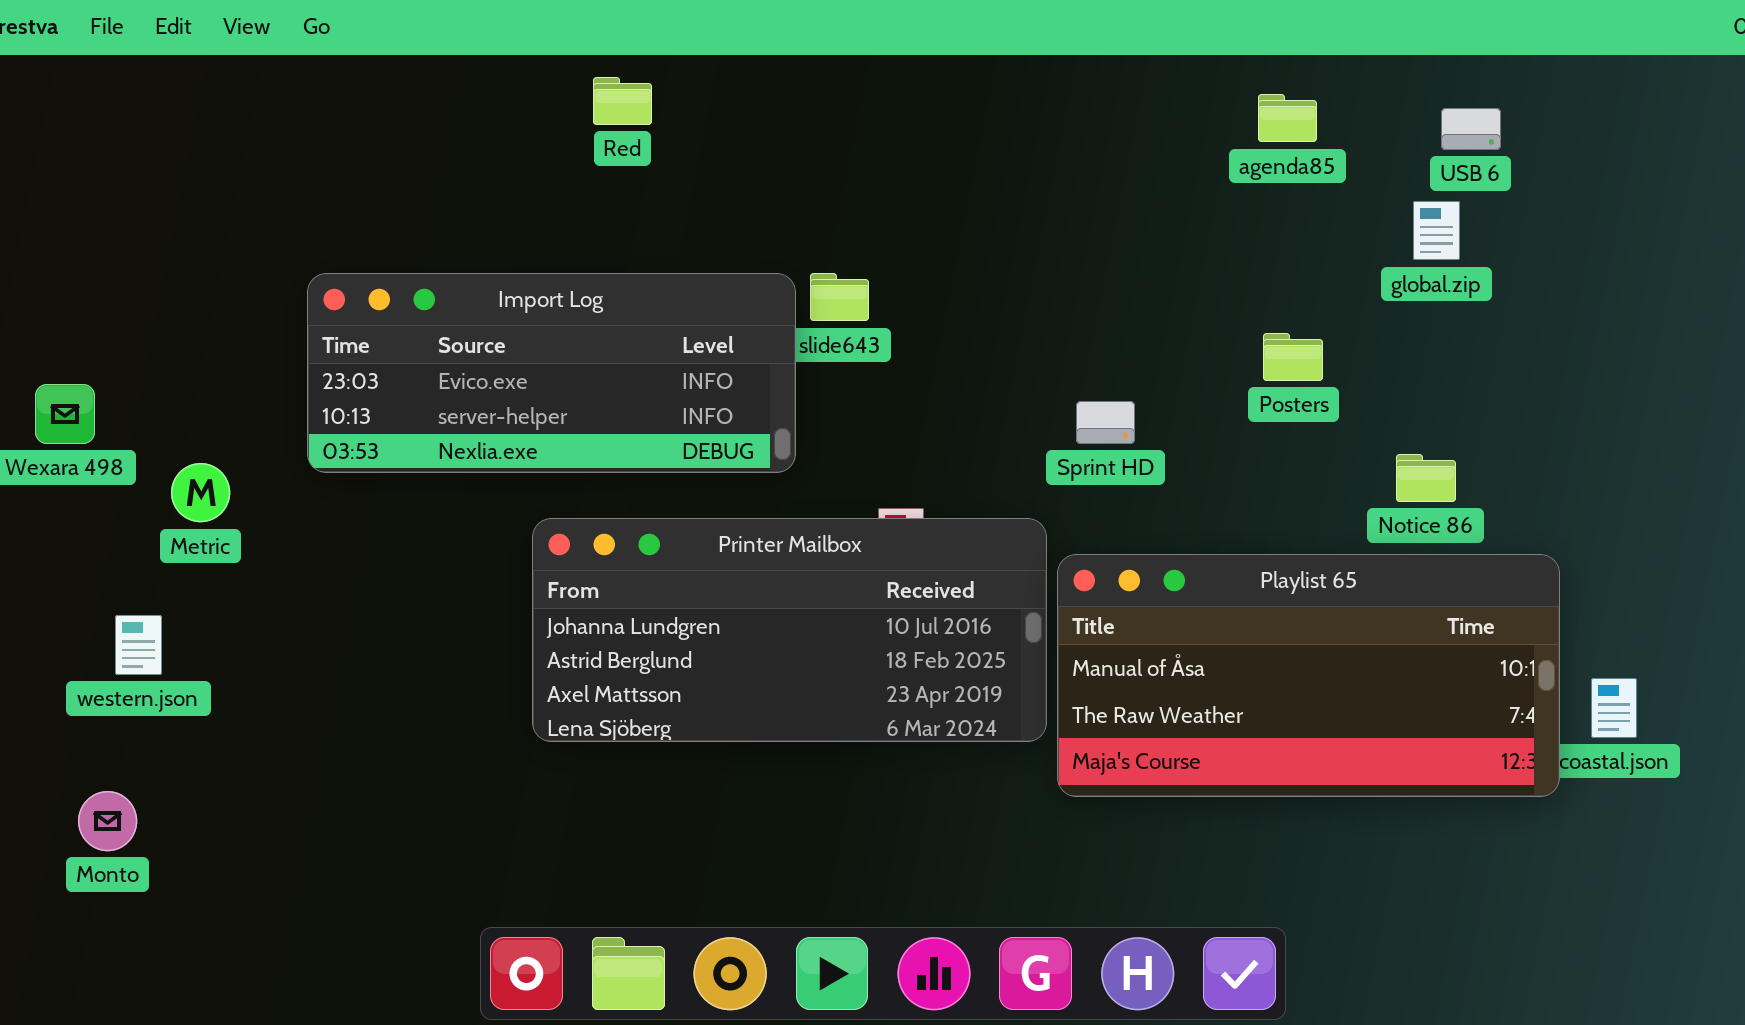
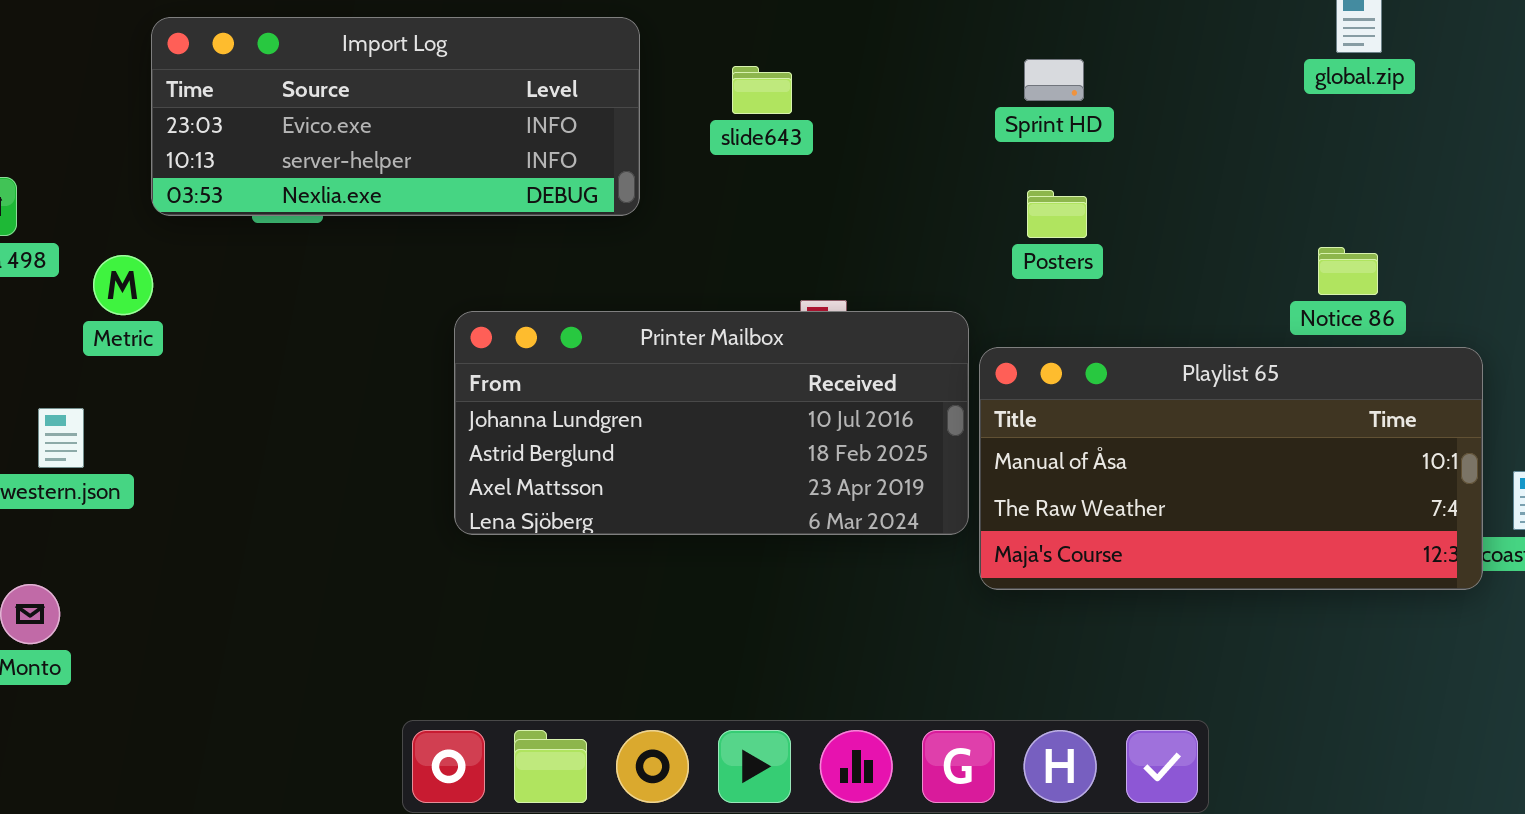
Import Log: [307,273,796,473] -> [151,17,640,216], moved
Posters: [1263,333,1323,381] -> [1027,190,1087,238], moved
Sprint HD: [1076,401,1135,444] -> [1024,59,1084,101], moved

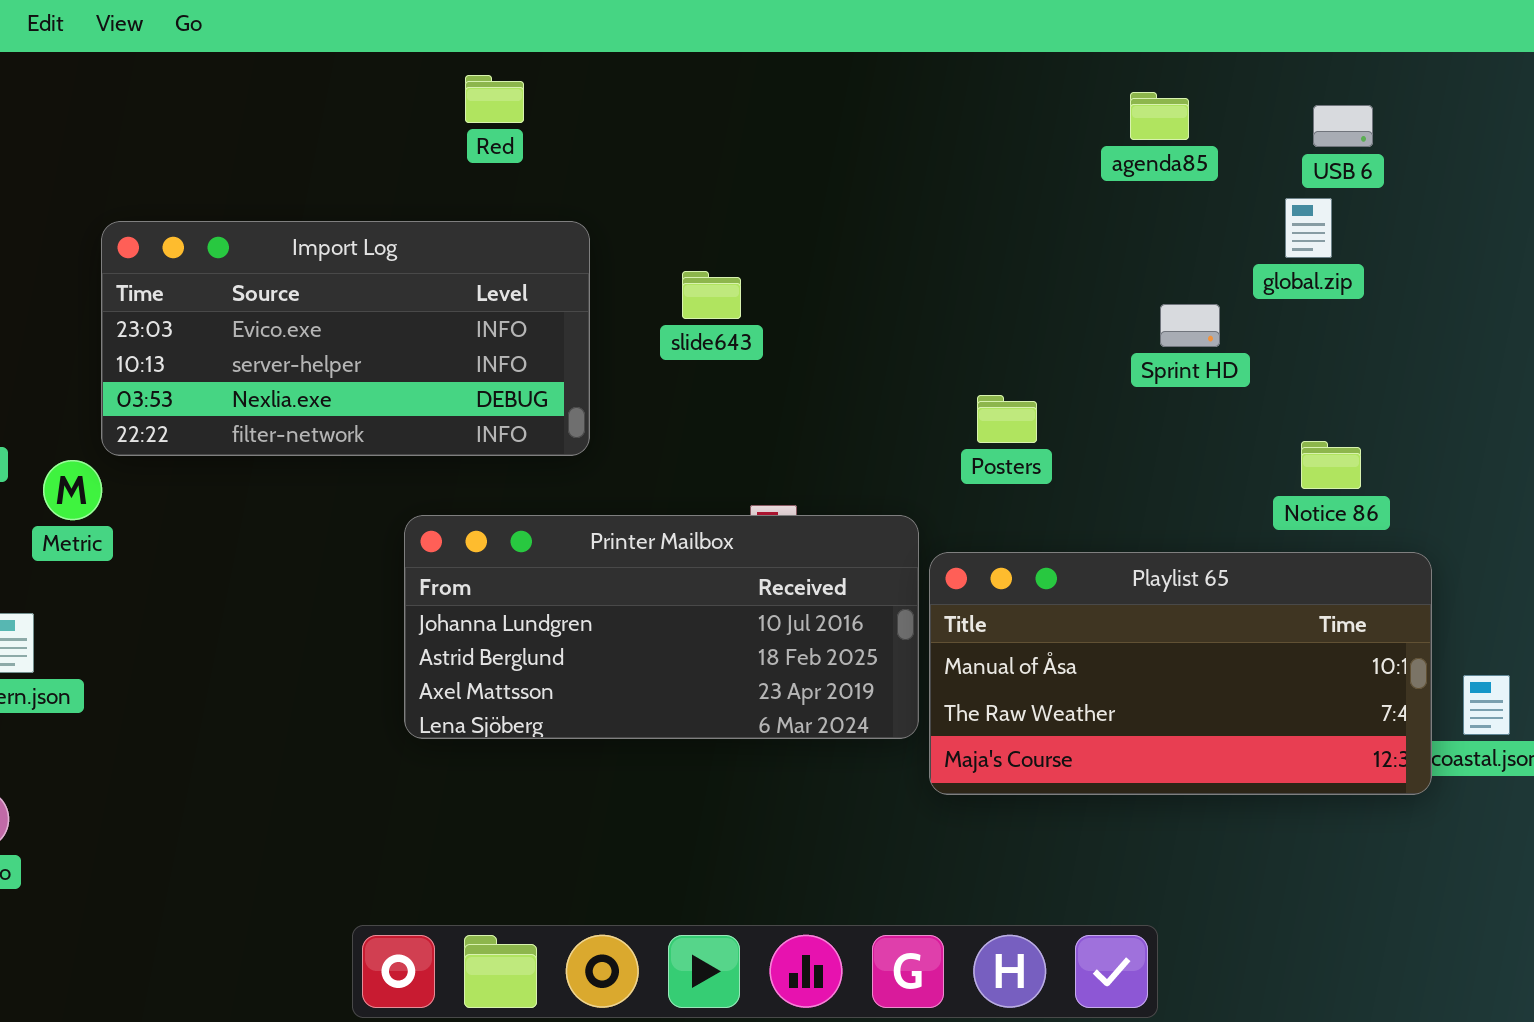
Import Log: [151,17,640,216] -> [101,221,590,456], resized
Sprint HD: [1024,59,1084,101] -> [1160,304,1220,347], moved
Notice 86: [1318,247,1378,295] -> [1301,441,1361,489], moved

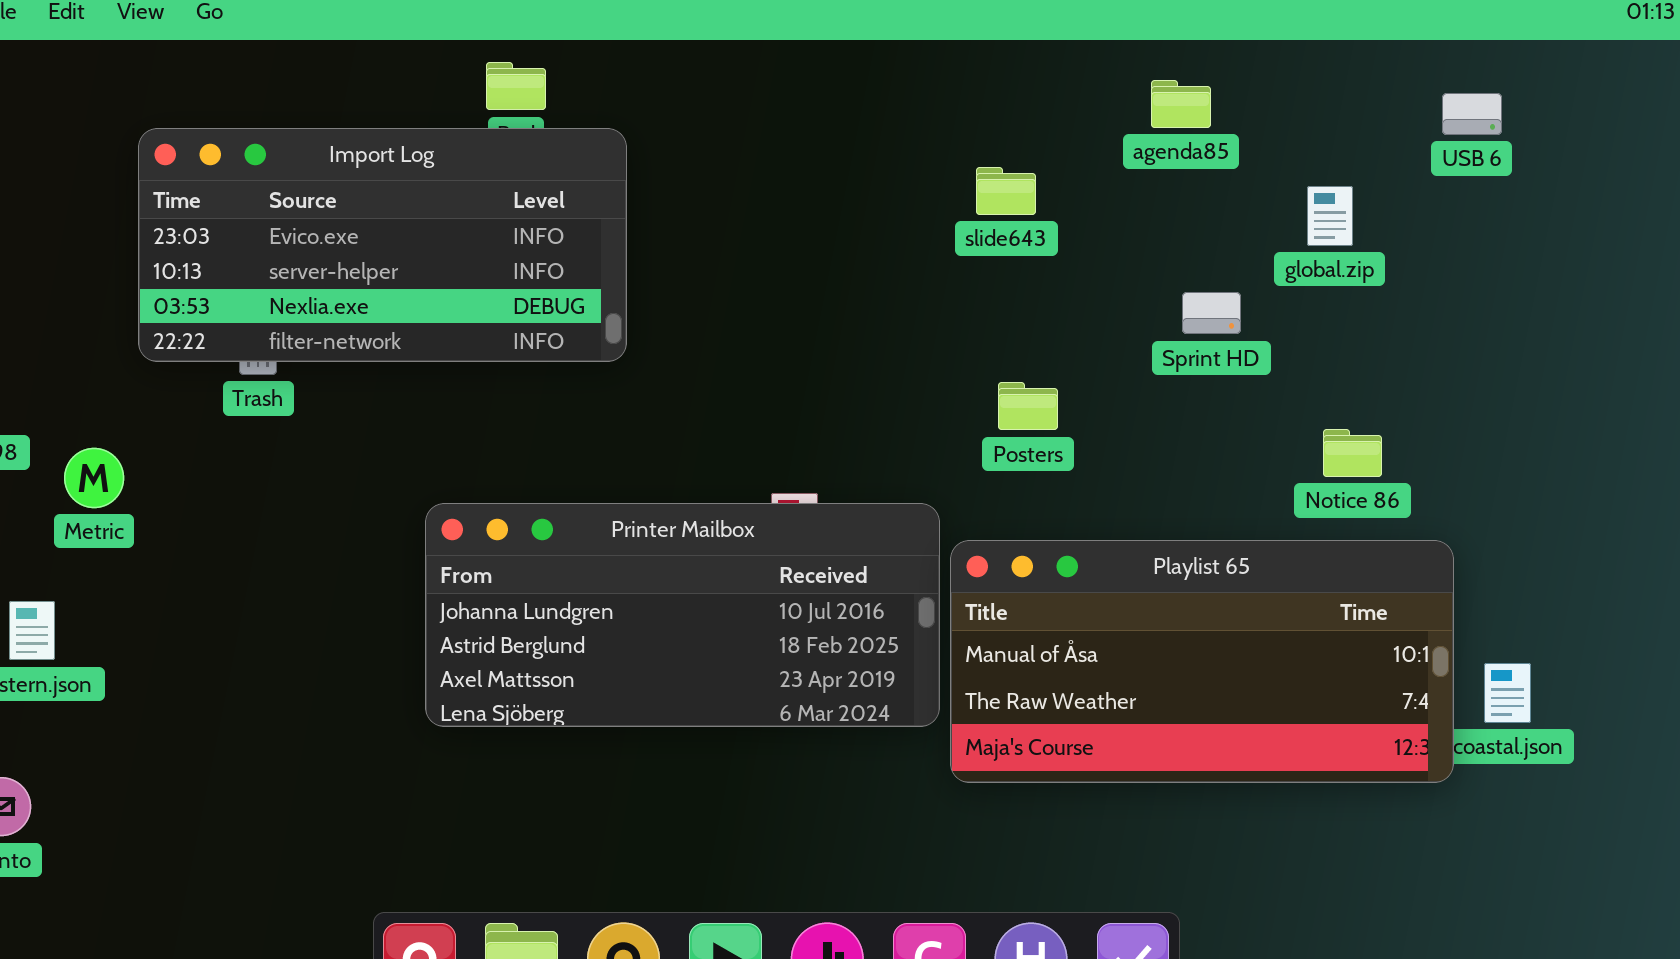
USB 6: [1313,105,1373,147] -> [1442,93,1502,135], moved
Import Log: [101,221,590,456] -> [138,128,627,362], moved
slide643: [682,271,741,319] -> [976,167,1036,215], moved

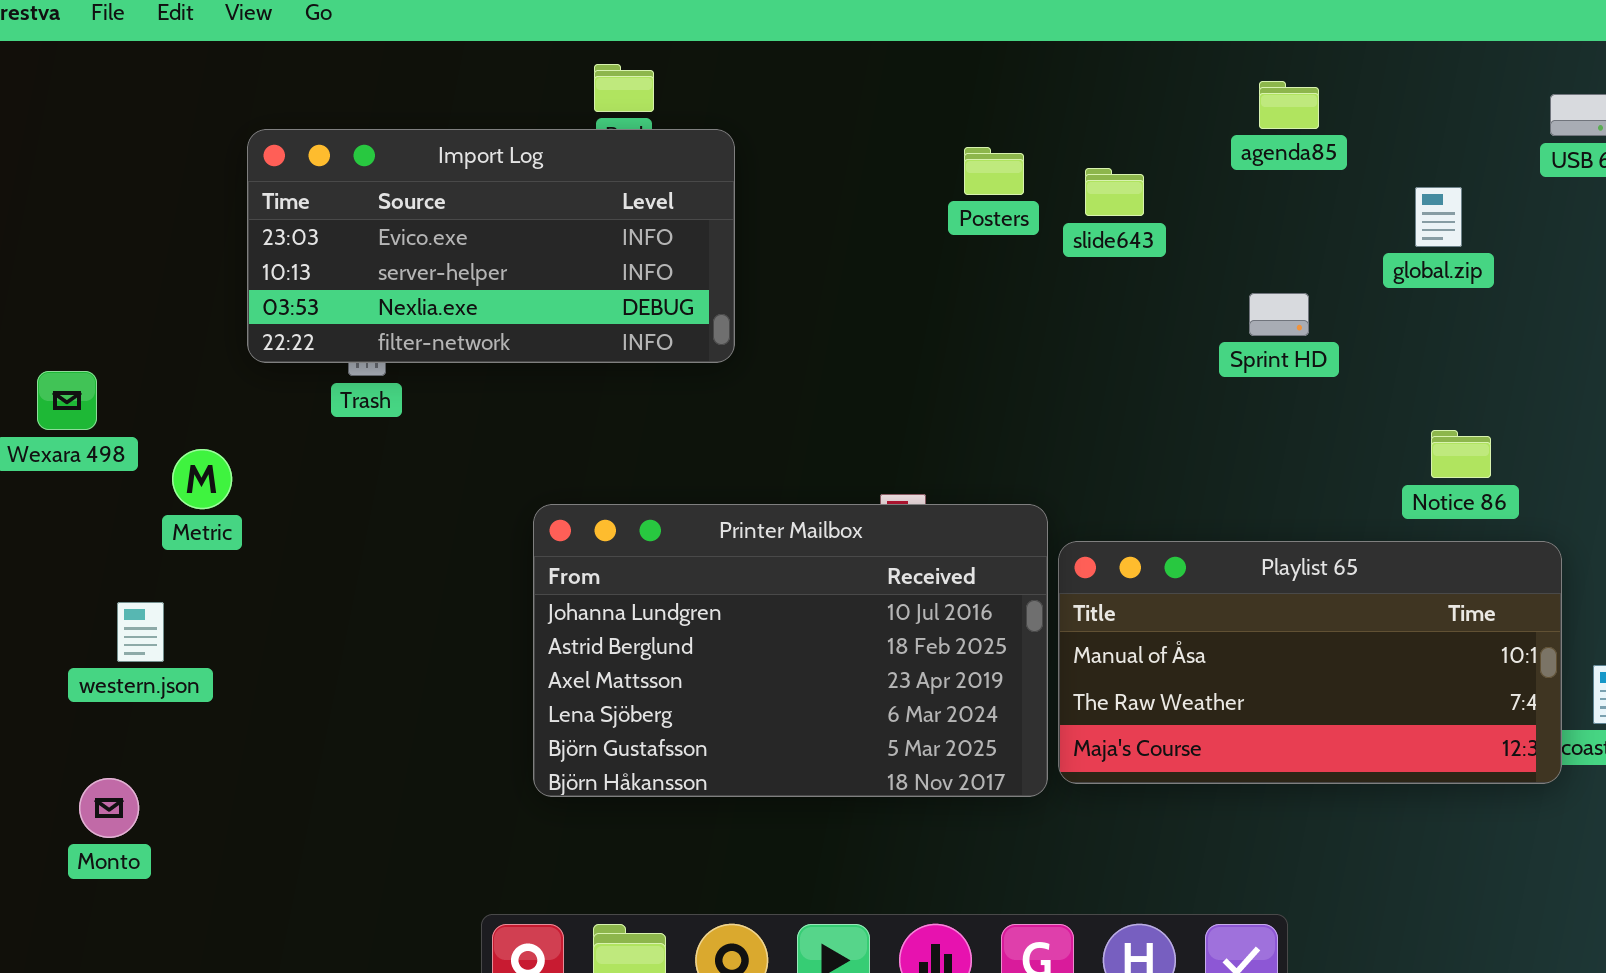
Sprint HD: [1182,292,1241,334] -> [1249,293,1309,336], moved
Posters: [998,382,1058,430] -> [964,147,1024,195], moved
Printer Mailbox: [425,503,940,727] -> [533,504,1048,797], resized

